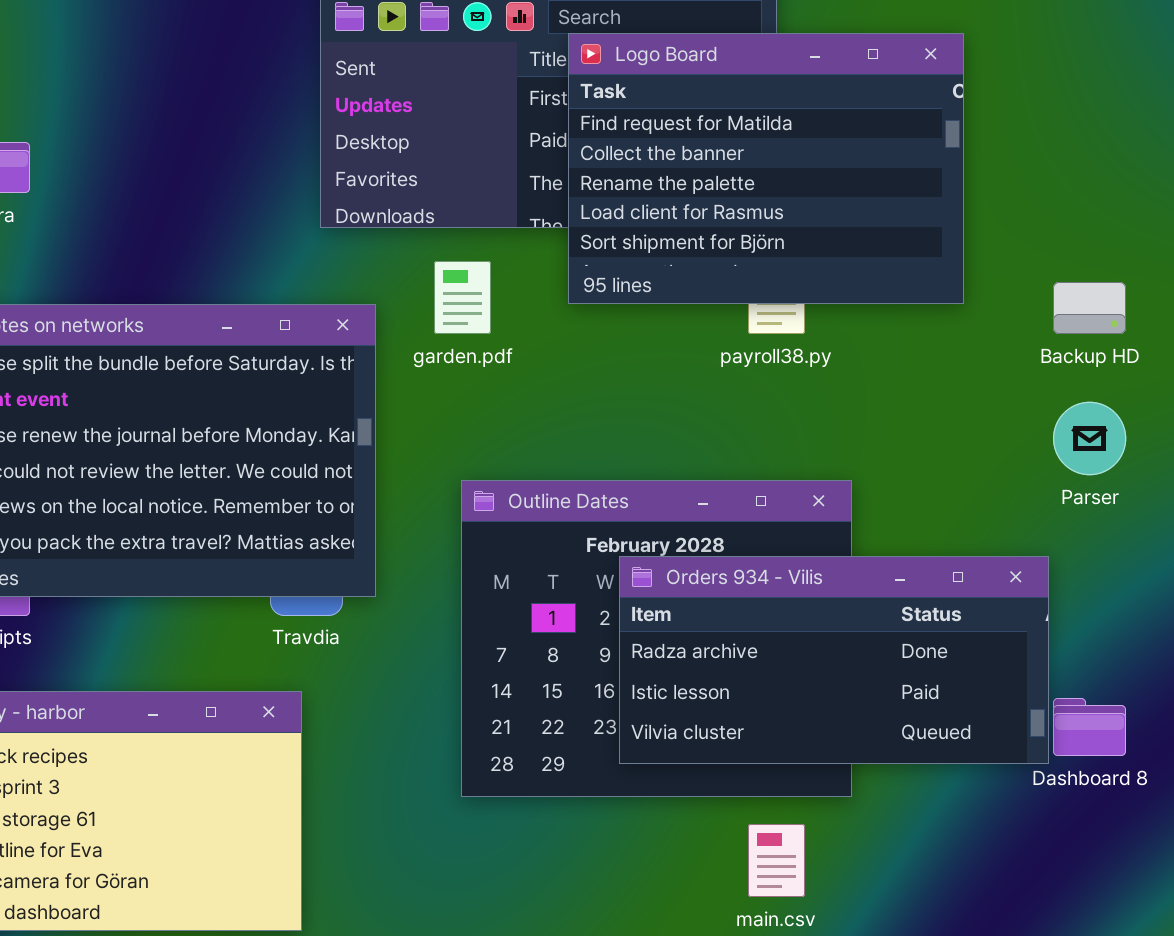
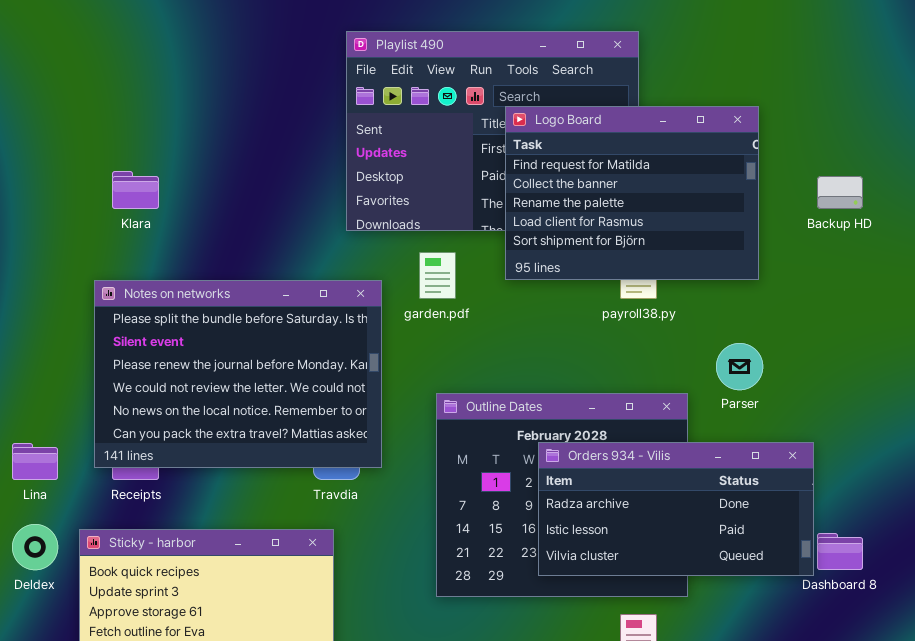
Backup HD: [1053,282,1126,334] -> [817,176,863,209], moved
Parser: [1053,402,1126,475] -> [716,343,763,390], moved

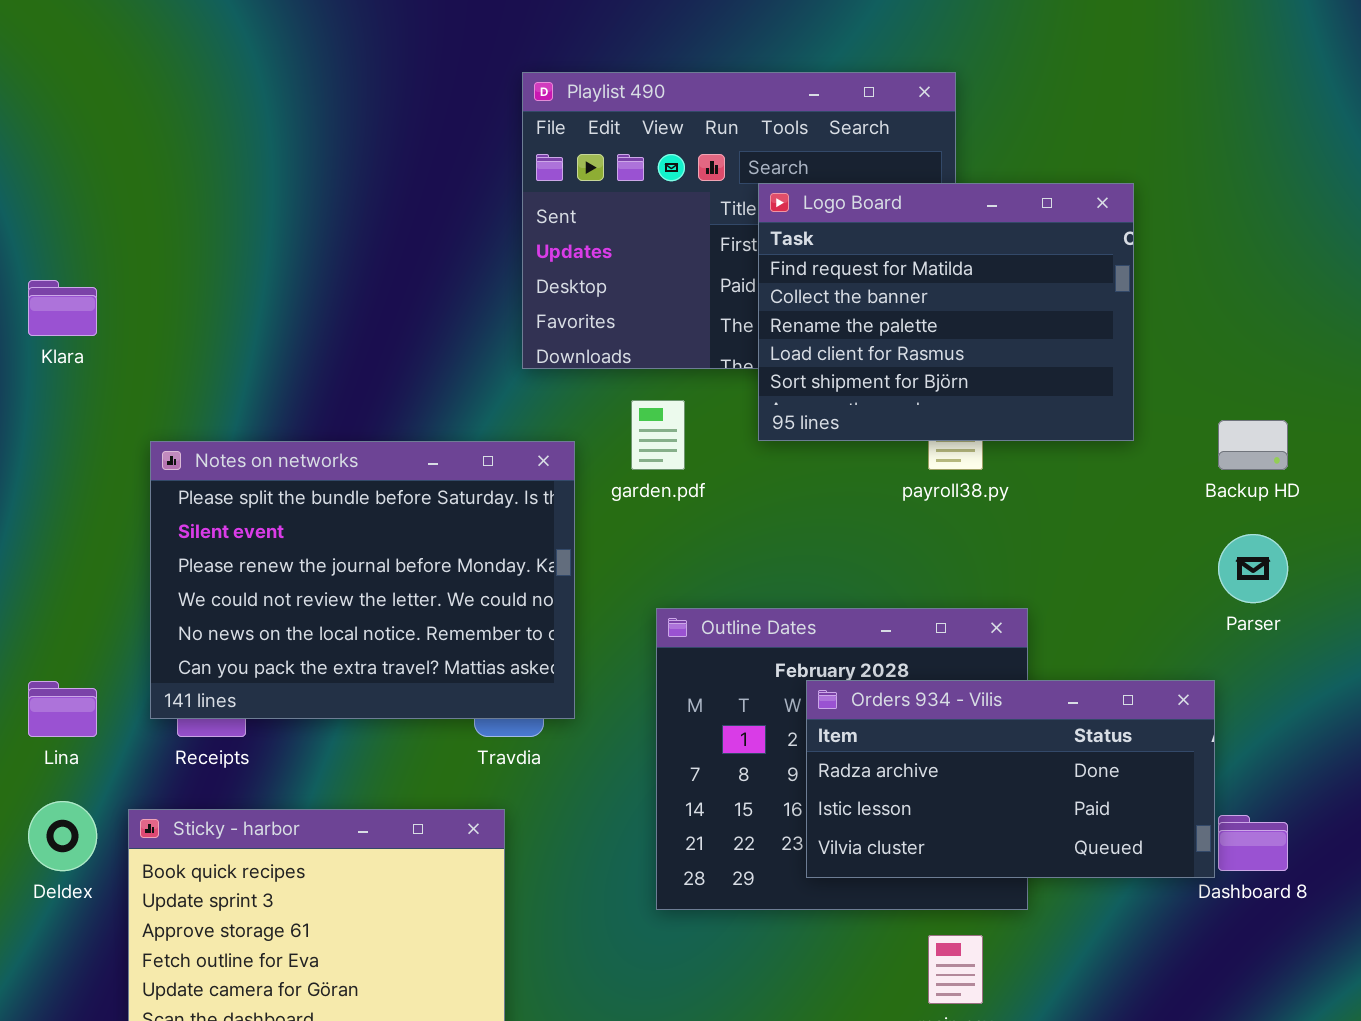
Klara: [112,171,159,209] -> [28,280,97,336], moved
Backup HD: [817,176,863,209] -> [1218,420,1288,470], moved
Parser: [716,343,763,390] -> [1218,534,1288,603], moved

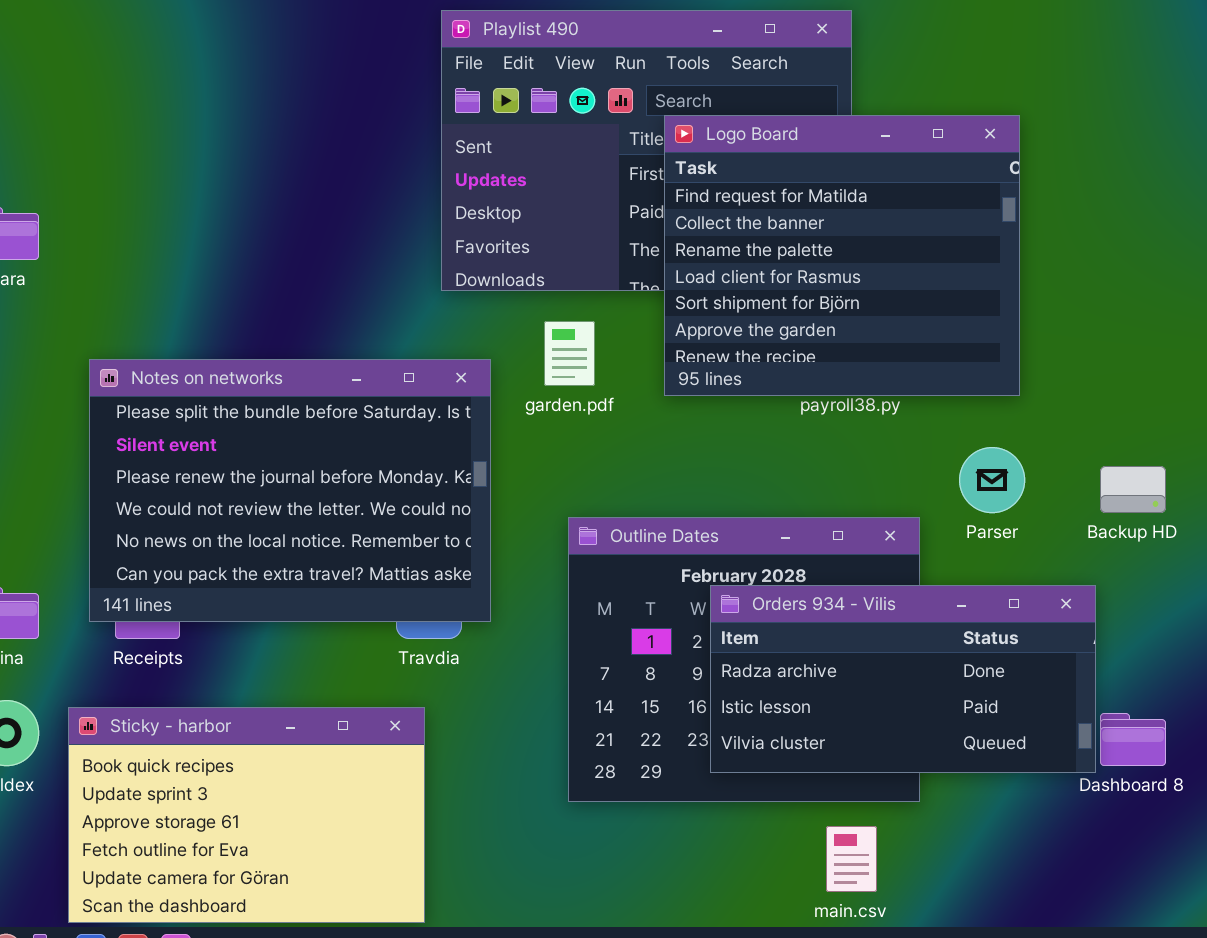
Logo Board: [758,183,1134,441] -> [664,115,1020,396], resized
Backup HD: [1218,420,1288,470] -> [1100,466,1166,513], moved
Parser: [1218,534,1288,603] -> [959,447,1025,513], moved

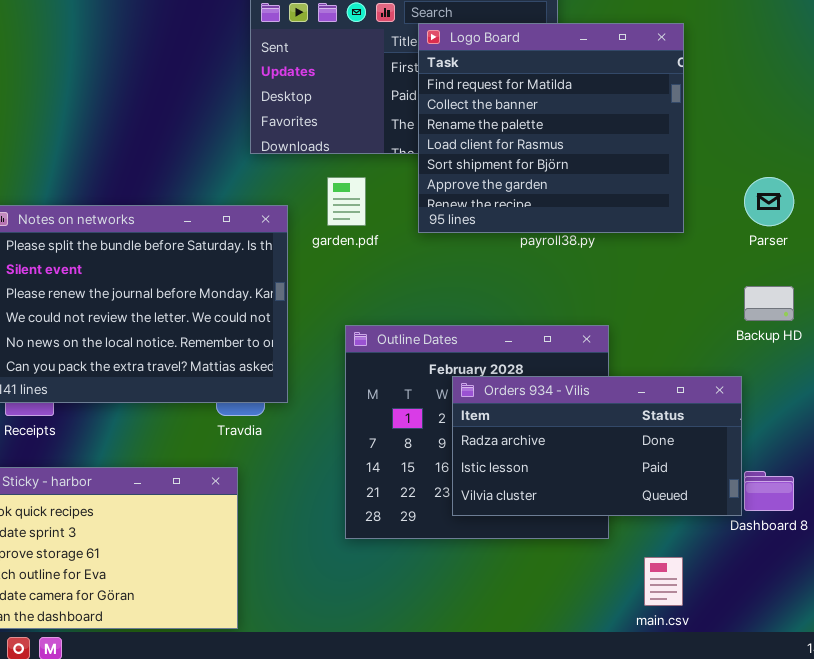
Parser: [959,447,1025,513] -> [744,177,794,226], moved
main.csv: [826,826,877,892] -> [644,557,683,606], moved

